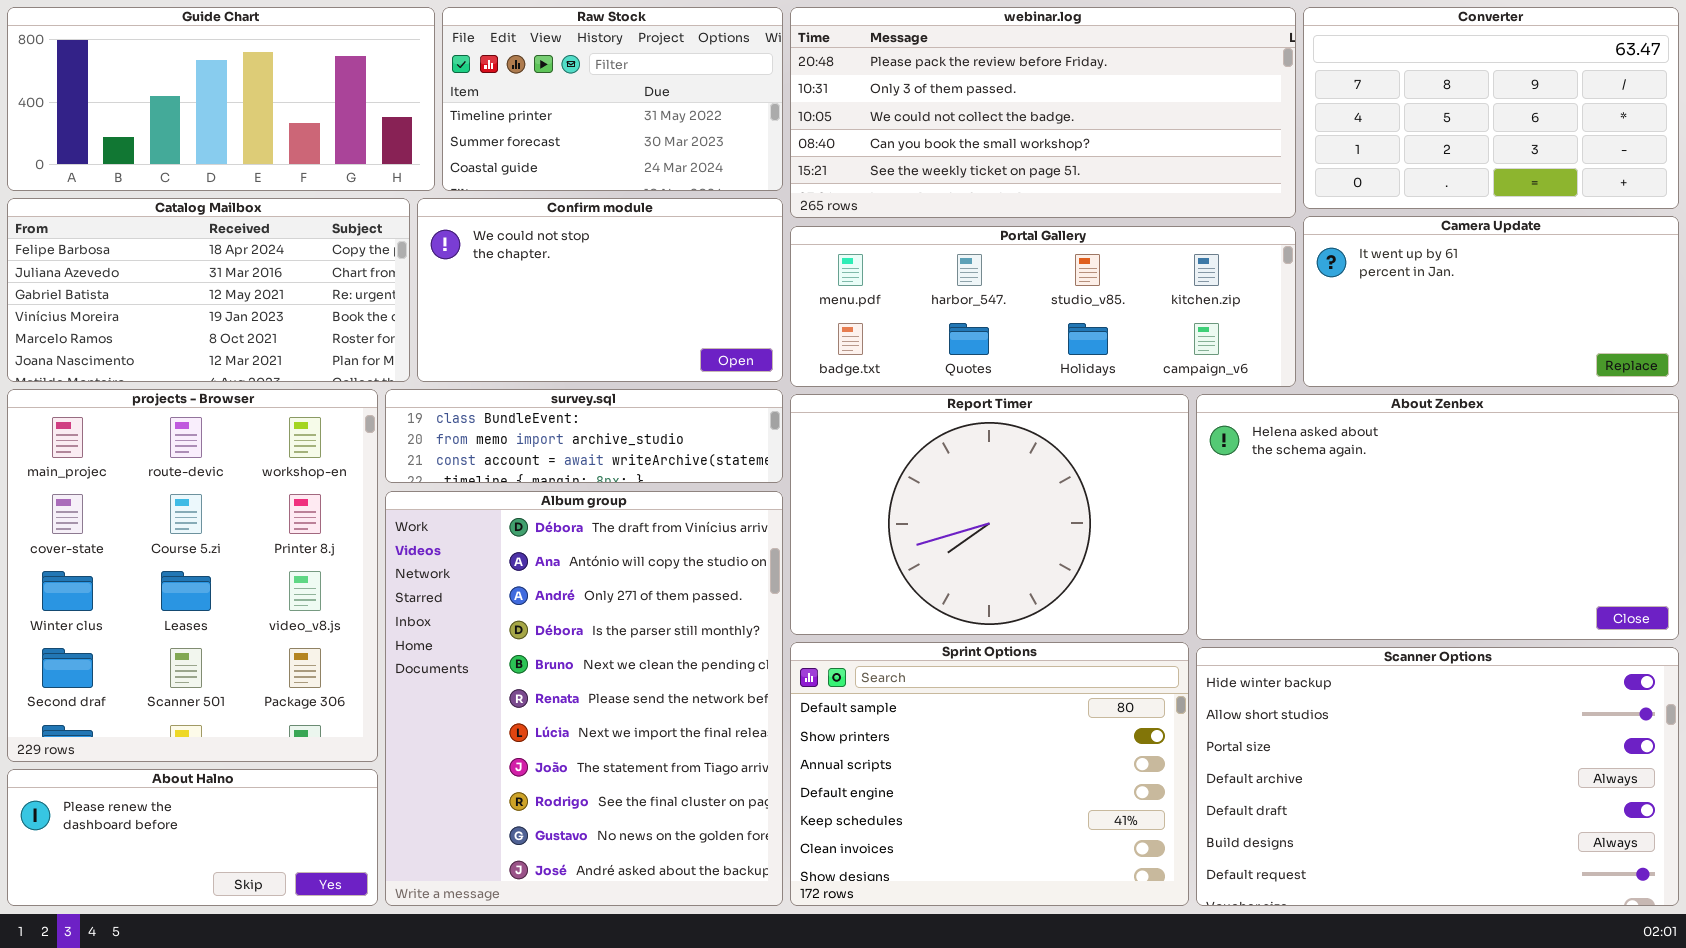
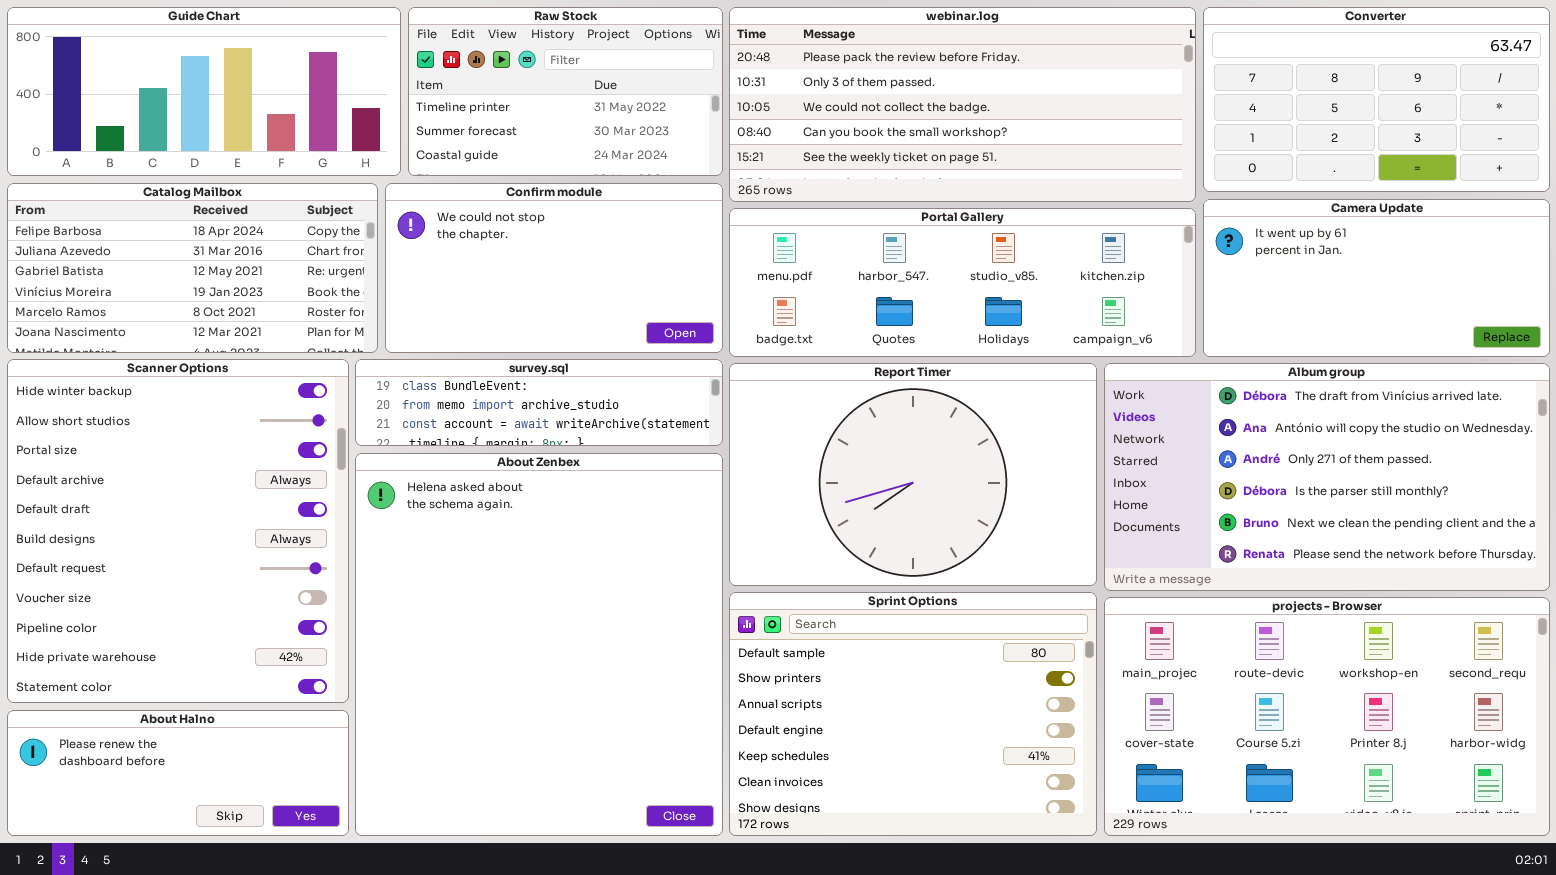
projects - Browser: [7,389,378,762] -> [1104,597,1550,836], moved, resized
About Zenbex: [1196,394,1679,640] -> [355,453,723,836], moved, resized
Album group: [385,491,783,906] -> [1104,363,1550,591], moved, resized
Scanner Options: [1196,647,1679,906] -> [7,359,349,703], moved, resized

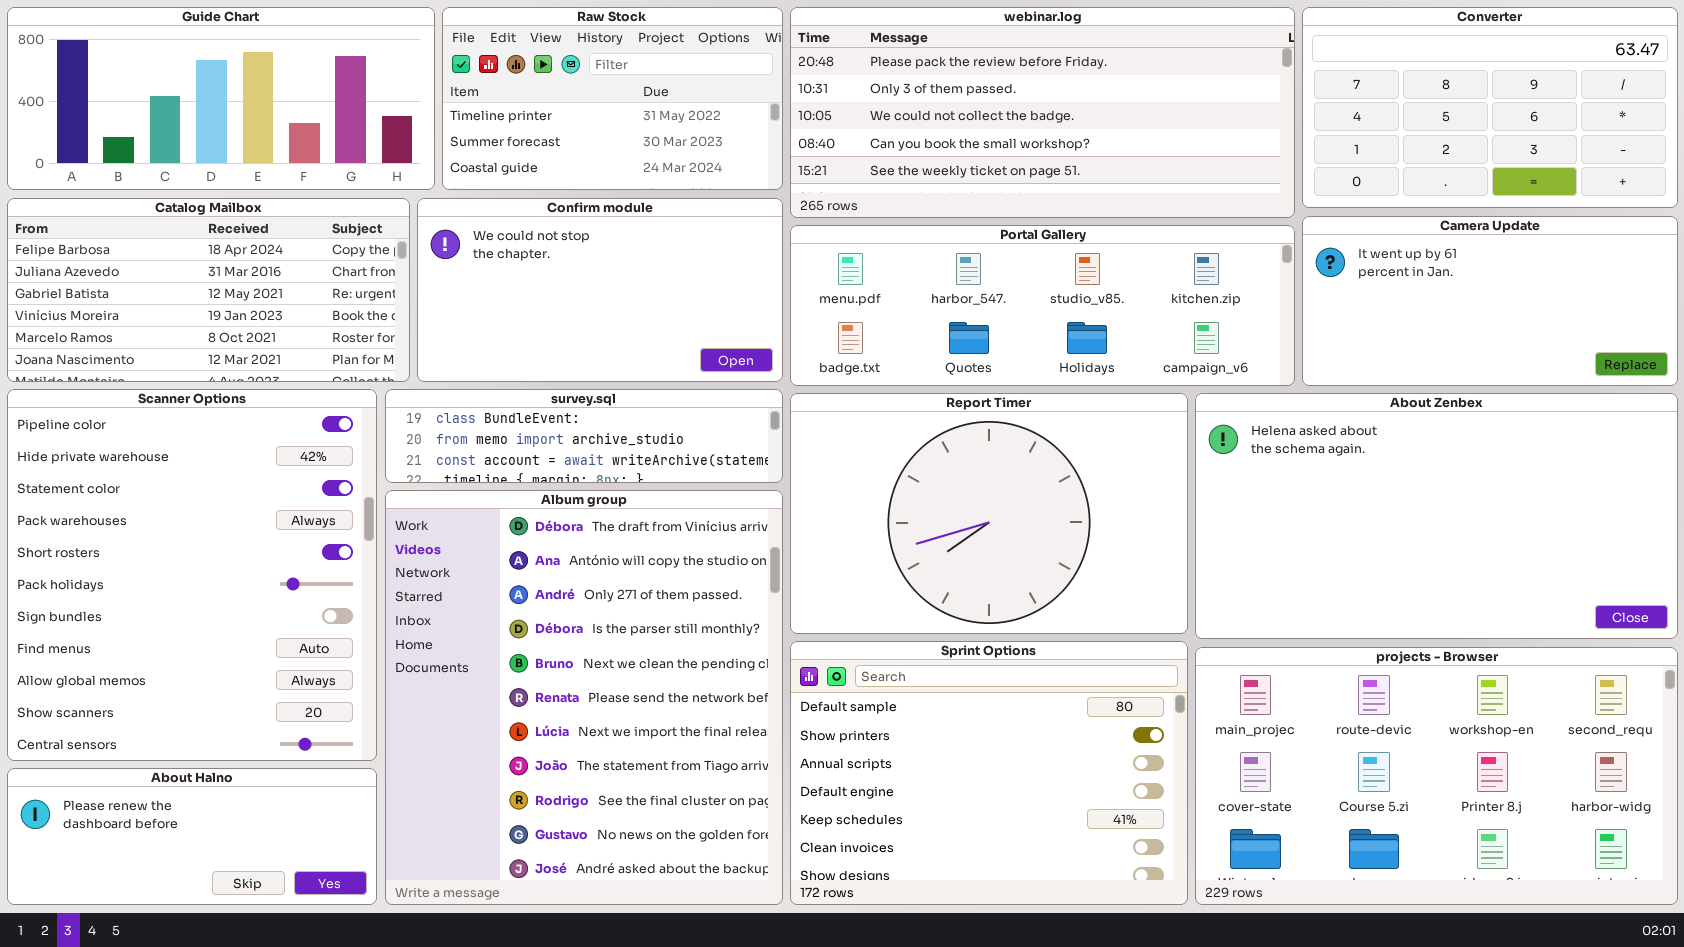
Scanner Options: [7,359,349,703] -> [7,389,377,761], scrolled down 8 rows
Album group: [1104,363,1550,591] -> [385,490,783,905], moved, resized
About Zenbex: [355,453,723,836] -> [1195,393,1678,639], moved, resized

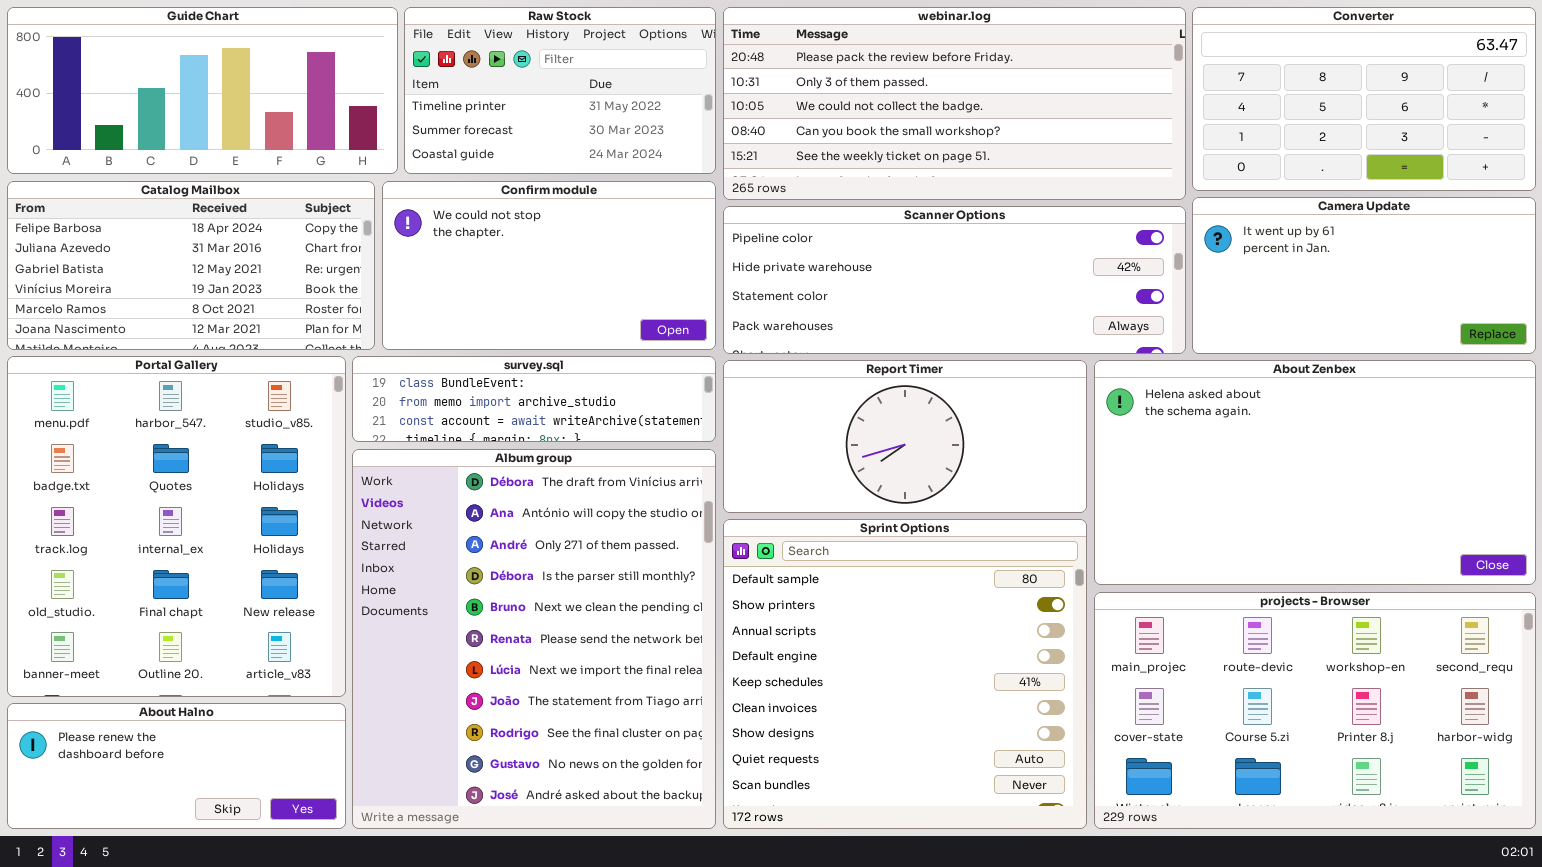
Portal Gallery: [790,225,1295,386] -> [7,356,346,697], moved, resized
Scanner Options: [7,389,377,761] -> [723,206,1186,354], moved, resized
Report Timer: [790,393,1188,634] -> [723,360,1087,513], resized
Sprint Options: [790,641,1188,905] -> [723,519,1087,829], resized

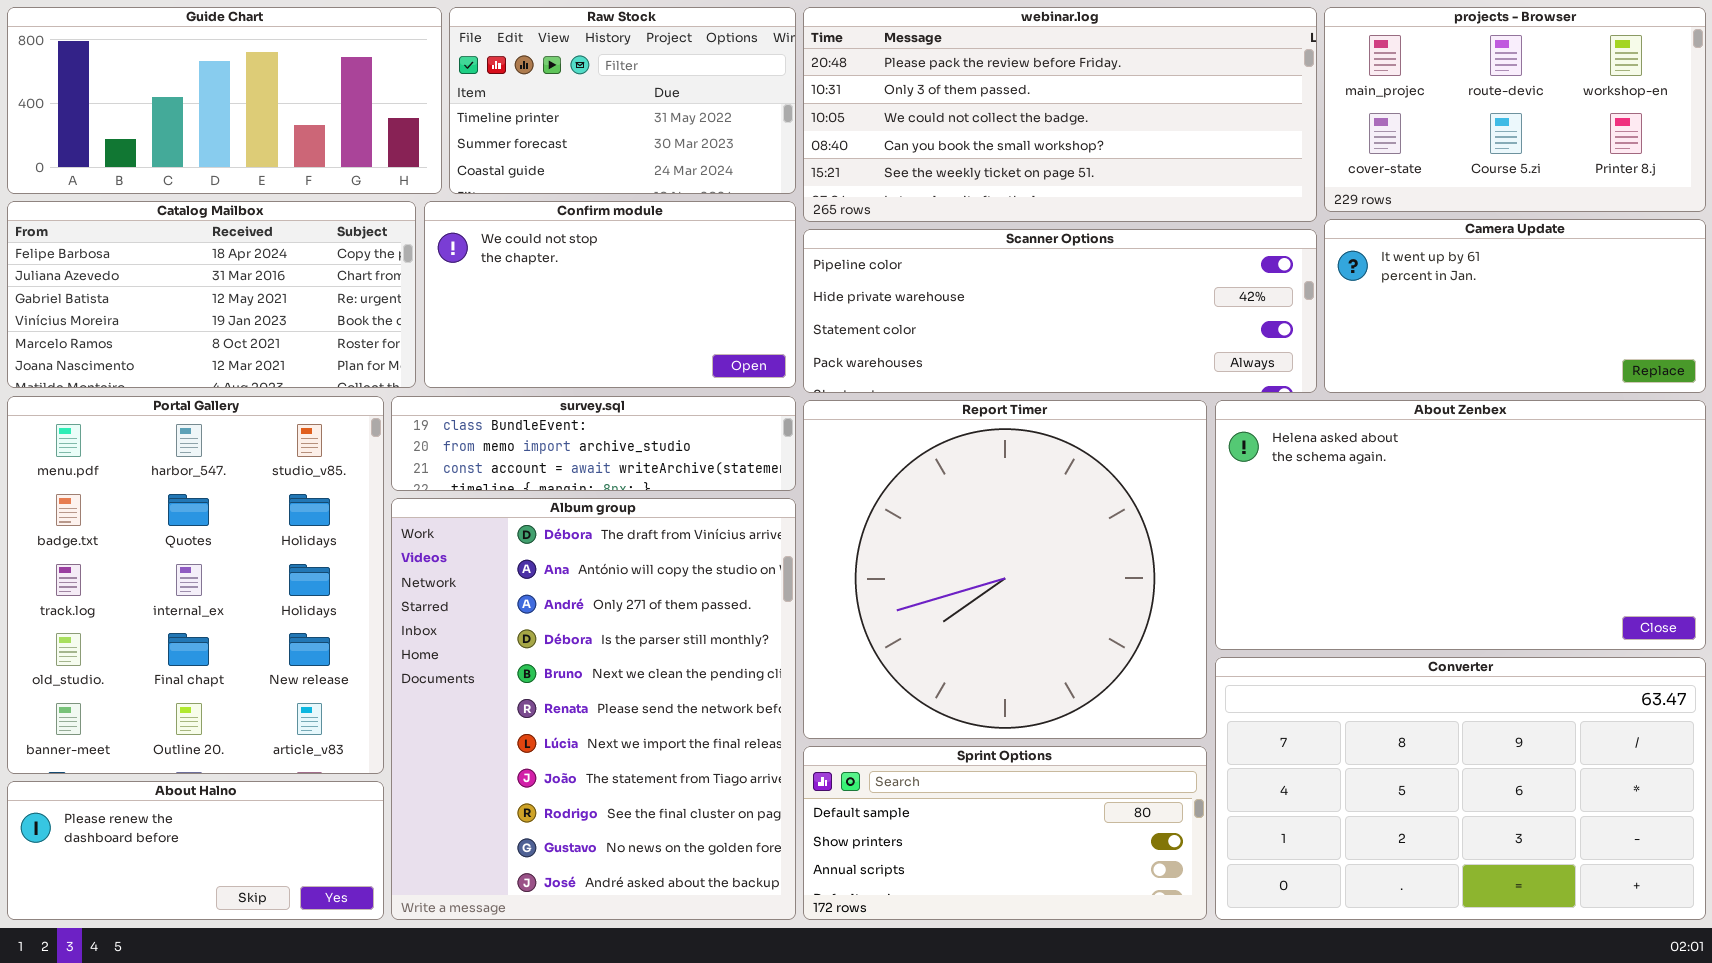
Converter: [1192,7,1536,191] -> [1215,657,1706,920], moved, resized
Report Timer: [723,360,1087,513] -> [803,400,1207,739], resized
Sprint Options: [723,519,1087,829] -> [803,746,1207,920], resized
projects - Browser: [1094,592,1536,829] -> [1324,7,1706,212], moved, resized

